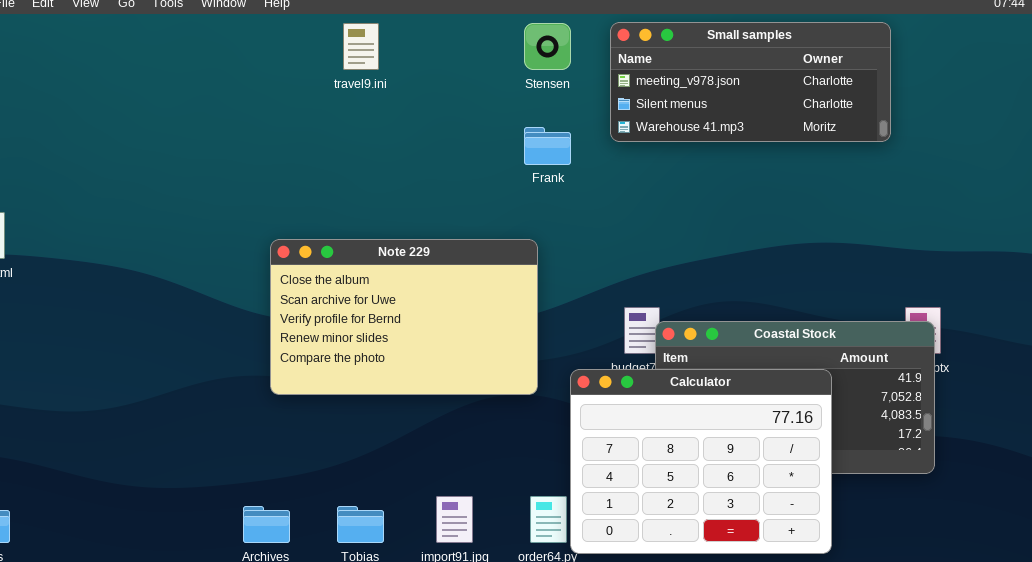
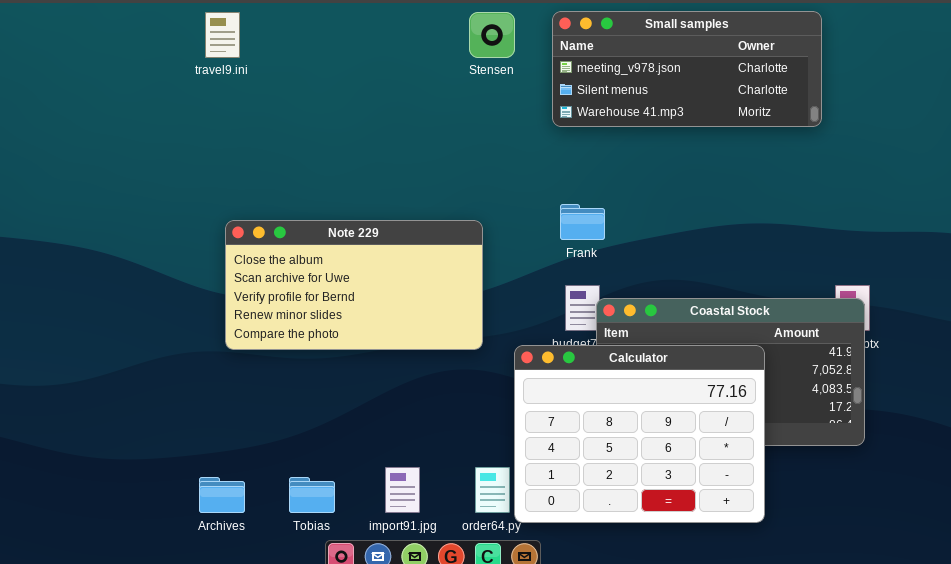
travel9.ini: [343,23,379,70] -> [205,12,240,58], moved
Frank: [524,127,571,165] -> [560,204,605,240], moved
Note 229: [270,239,538,395] -> [225,220,483,350], resized

